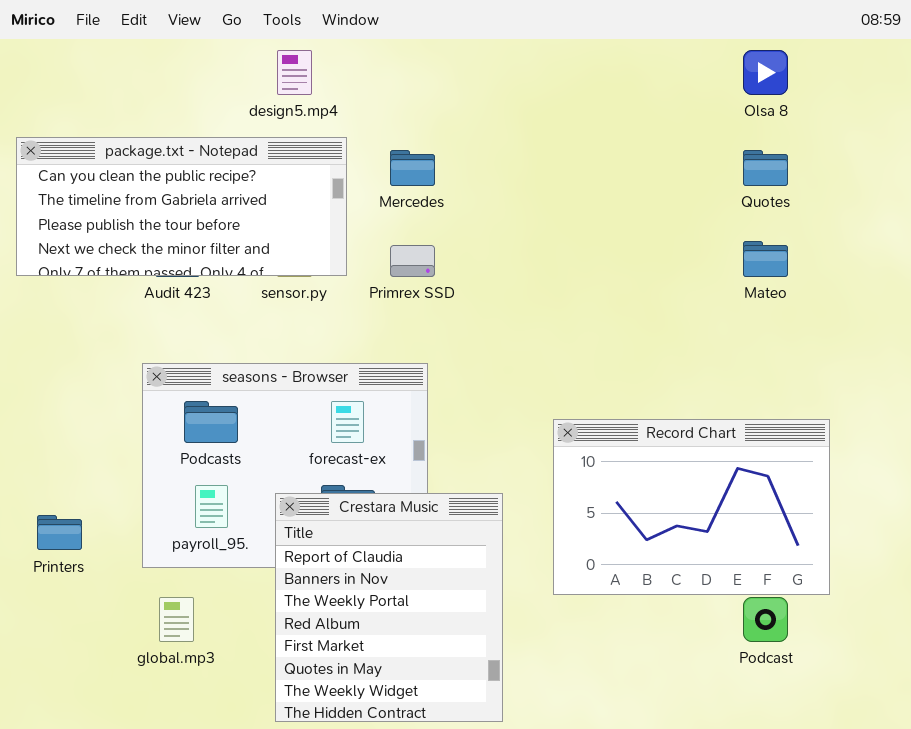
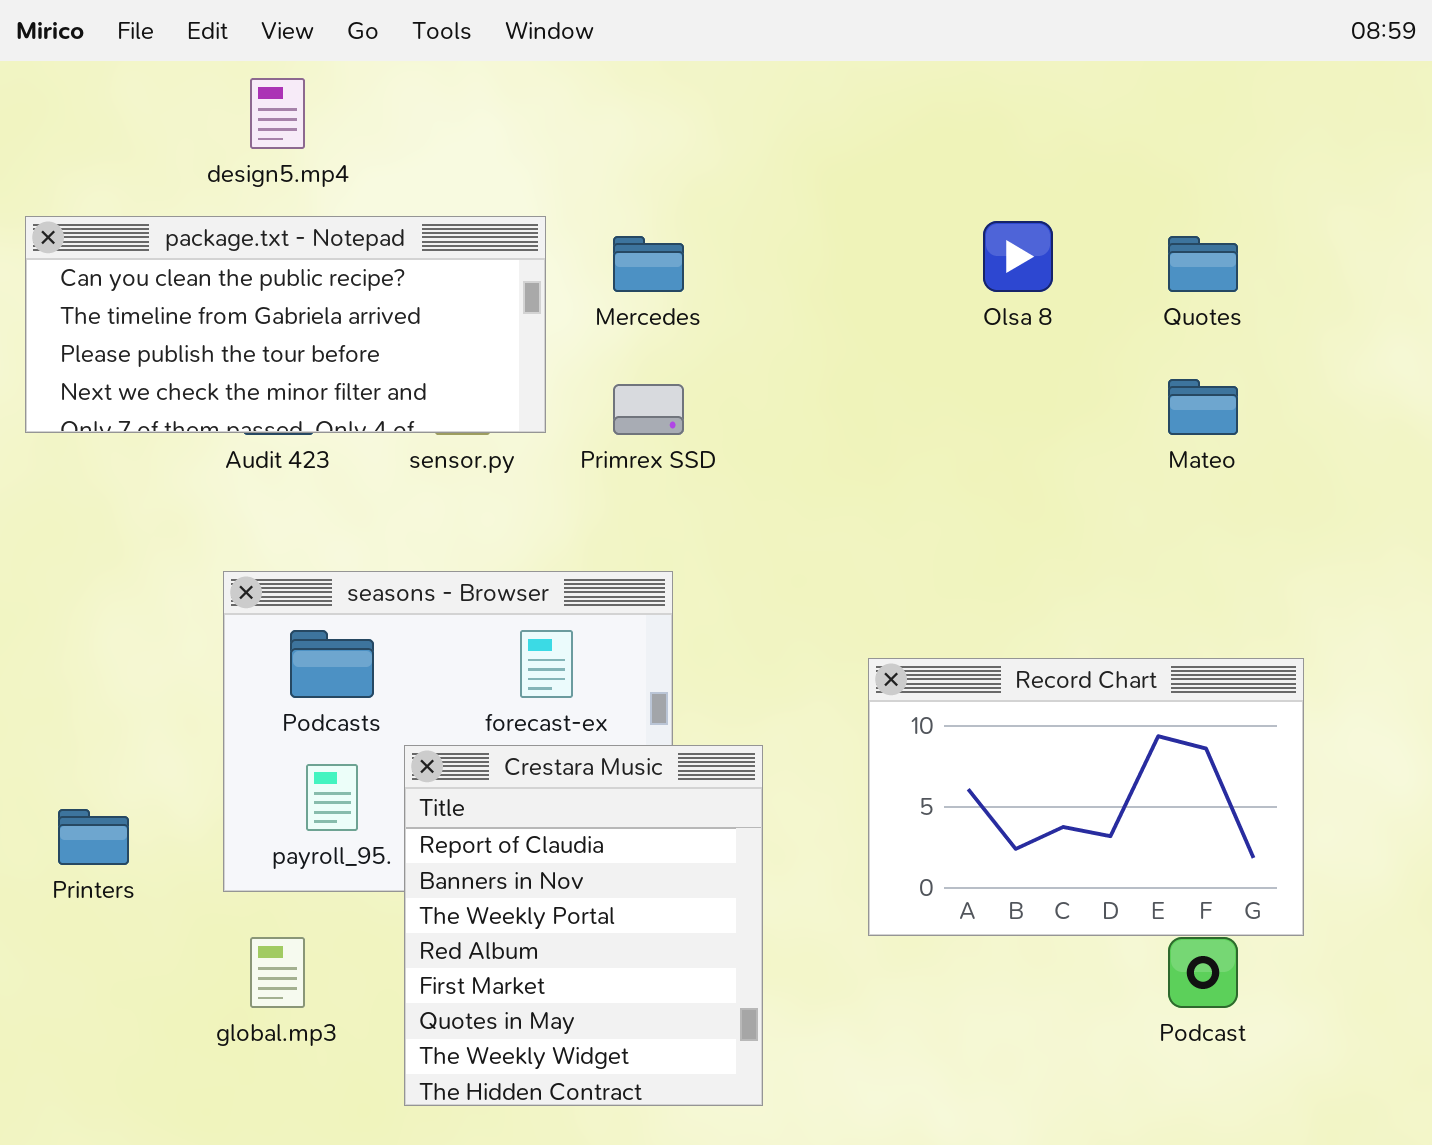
design5.mp4: [277,50,312,95] -> [250,78,305,149], moved
Olsa 8: [743,50,788,95] -> [983,221,1053,292], moved
Crestara Music: [275,493,503,722] -> [404,745,763,1106], moved

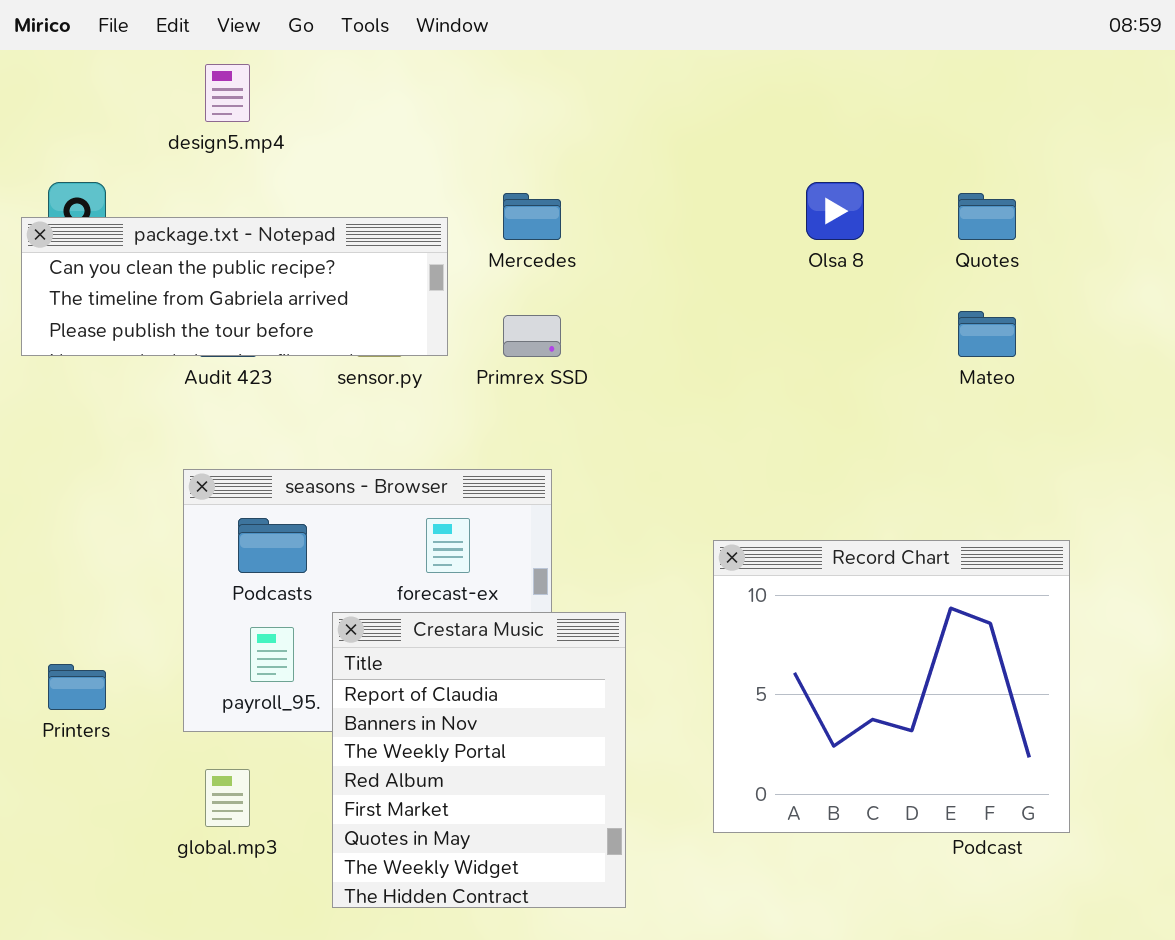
package.txt - Notepad: [25,216,546,433] -> [21,217,448,356], resized
Record Chart: [868,658,1304,936] -> [713,540,1070,833], resized

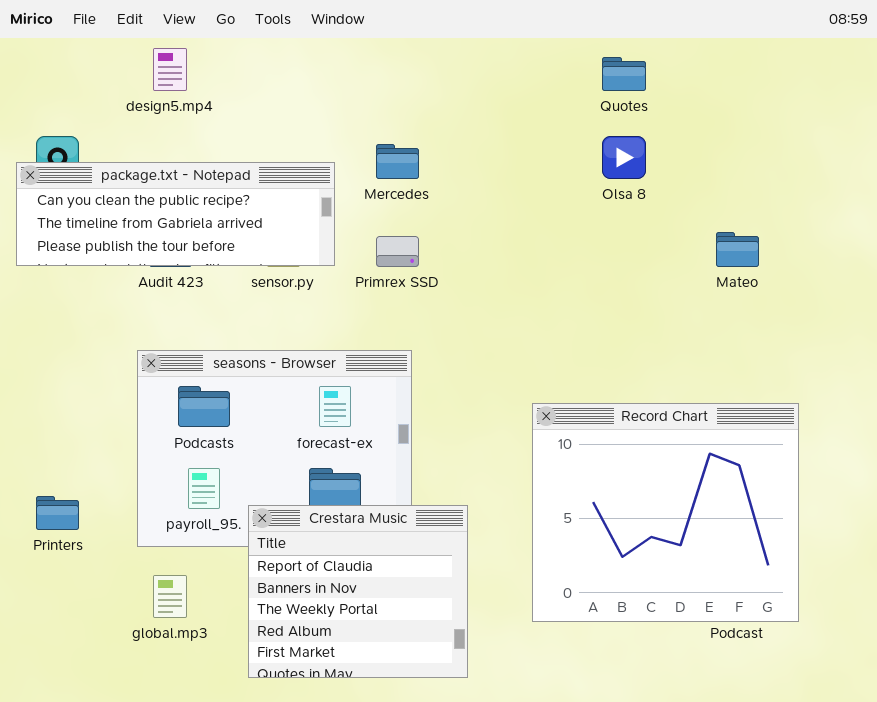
Quotes: [958,193,1016,240] -> [602,57,646,91], moved
Crestara Music: [332,612,626,908] -> [248,505,468,678], resized

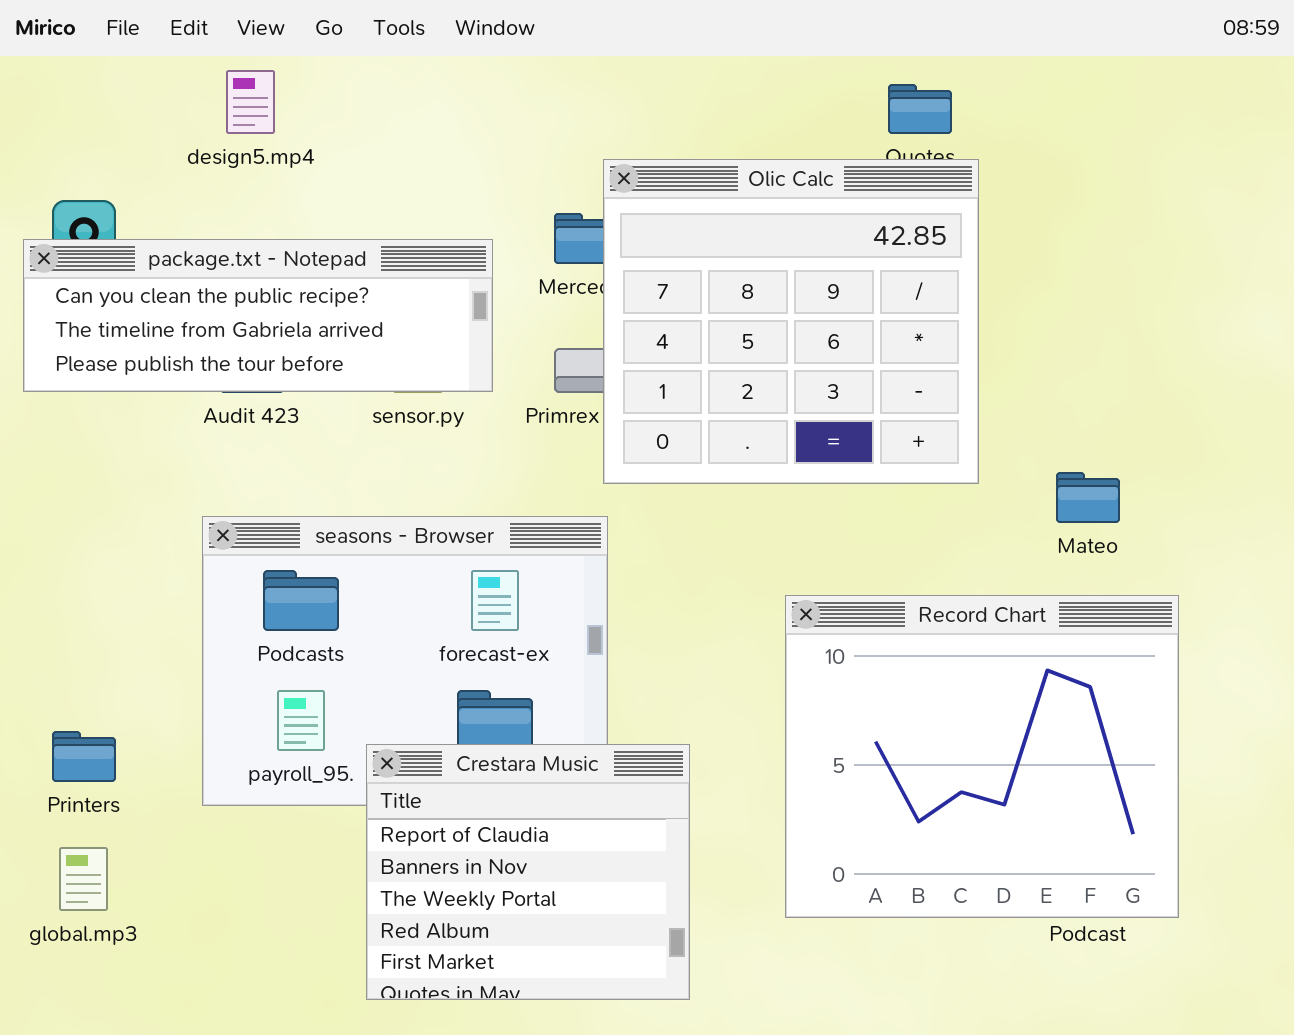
Olic Calc: none -> [603,159,979,484], opened
Mateo: [716,232,759,267] -> [1056,472,1120,523], moved
global.mp3: [153,575,187,618] -> [59,847,108,911], moved

